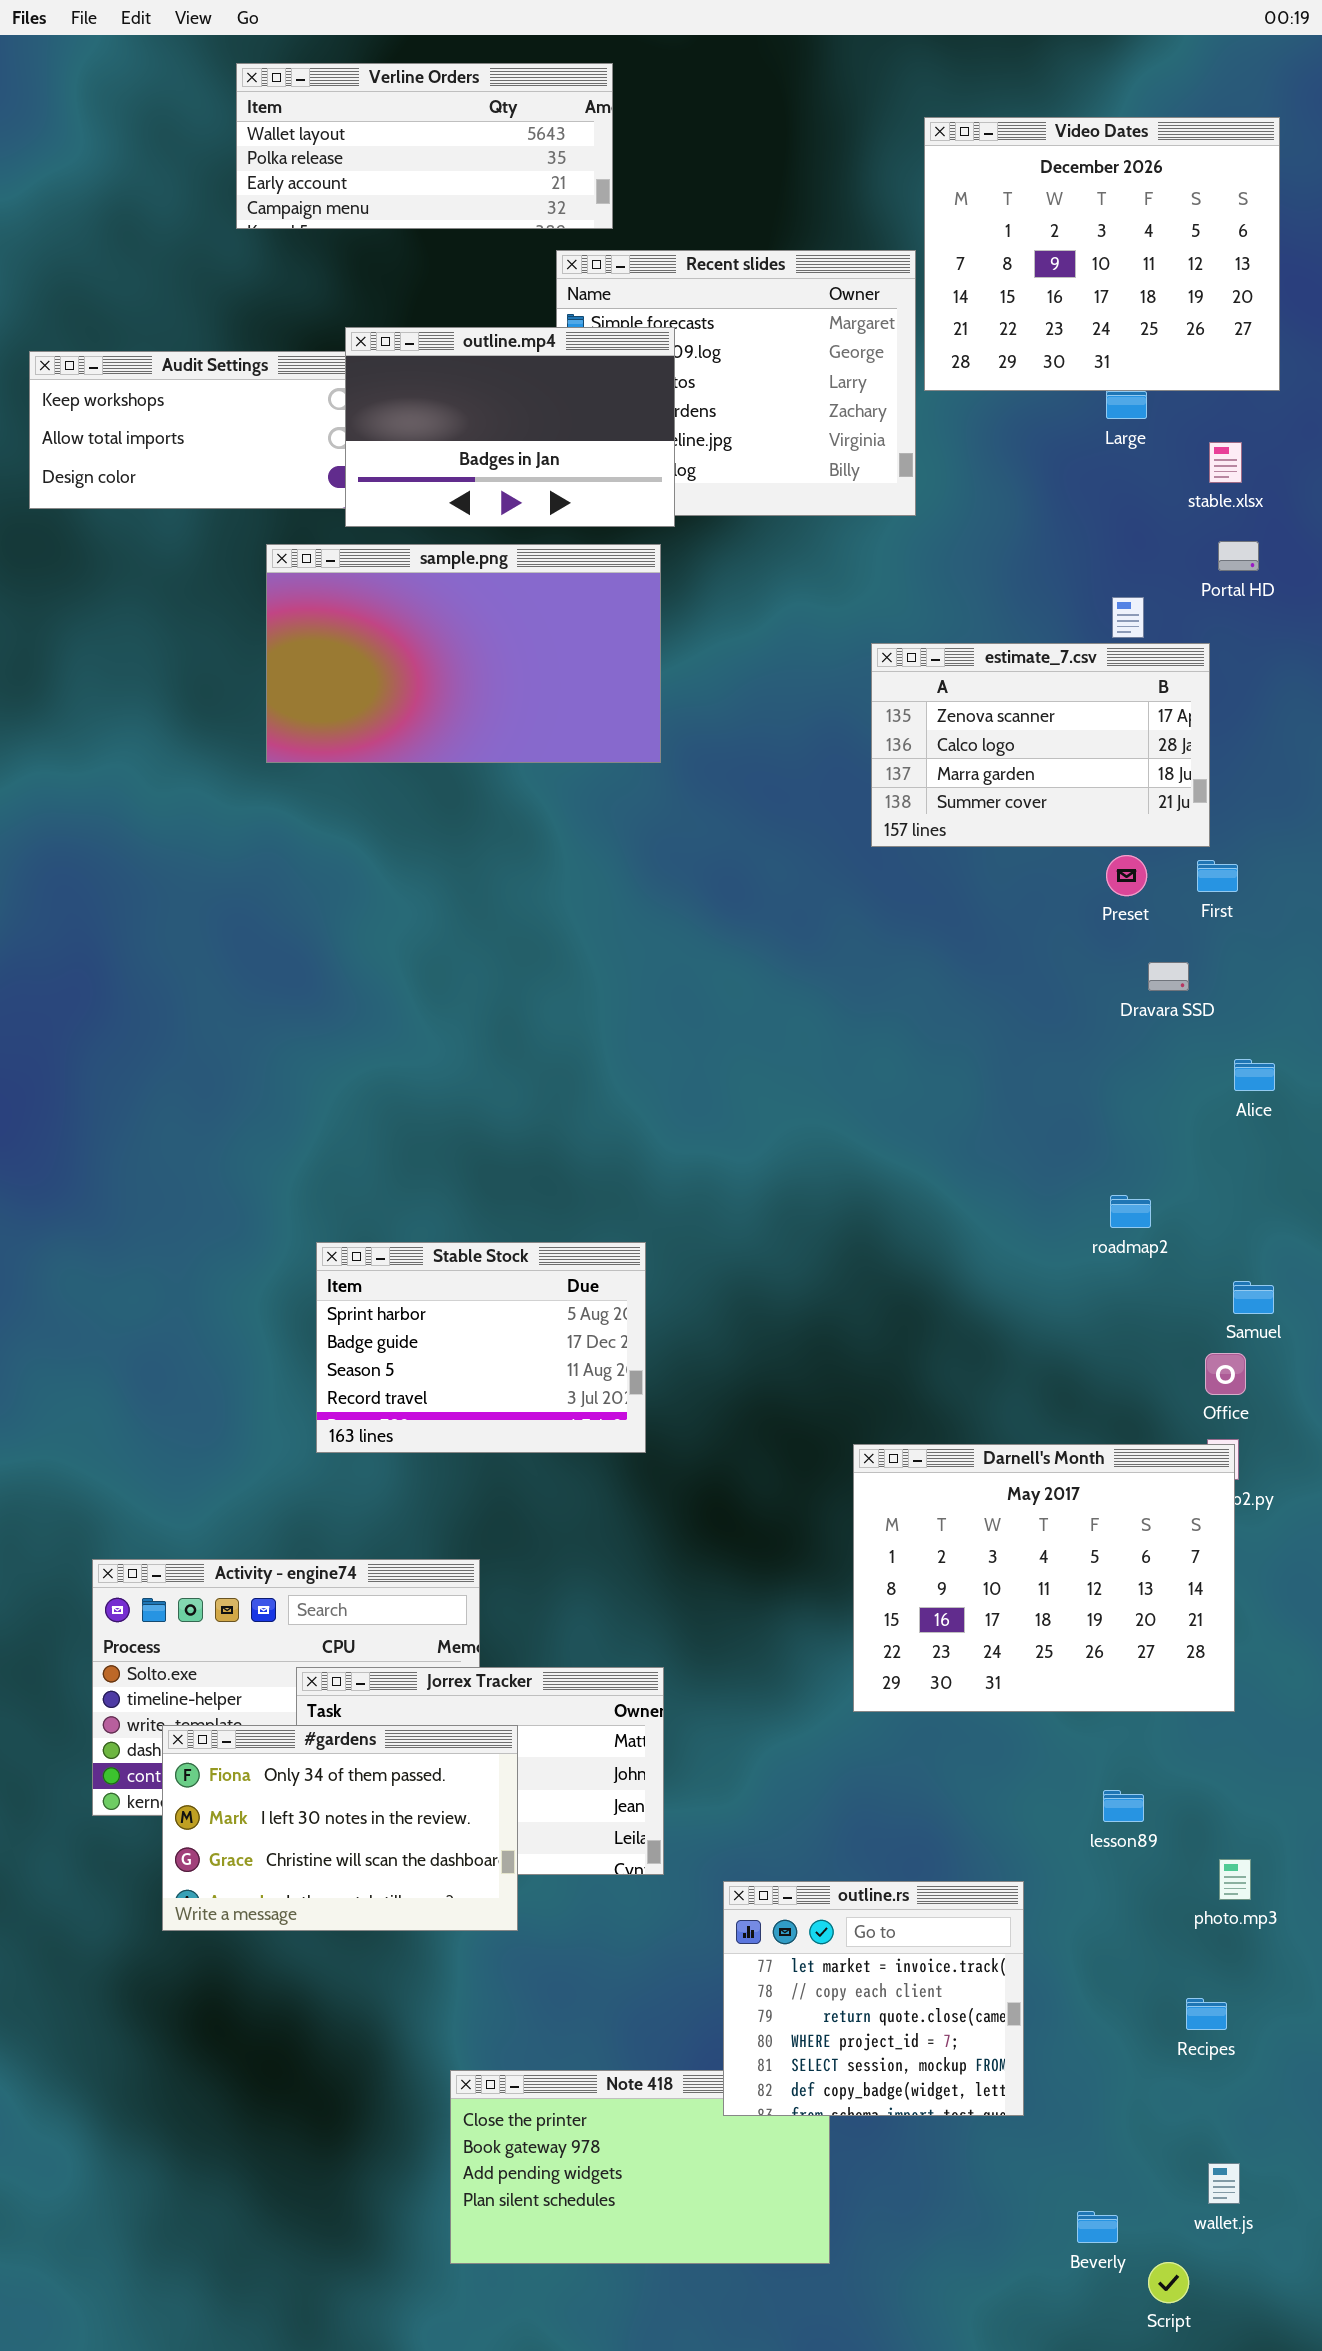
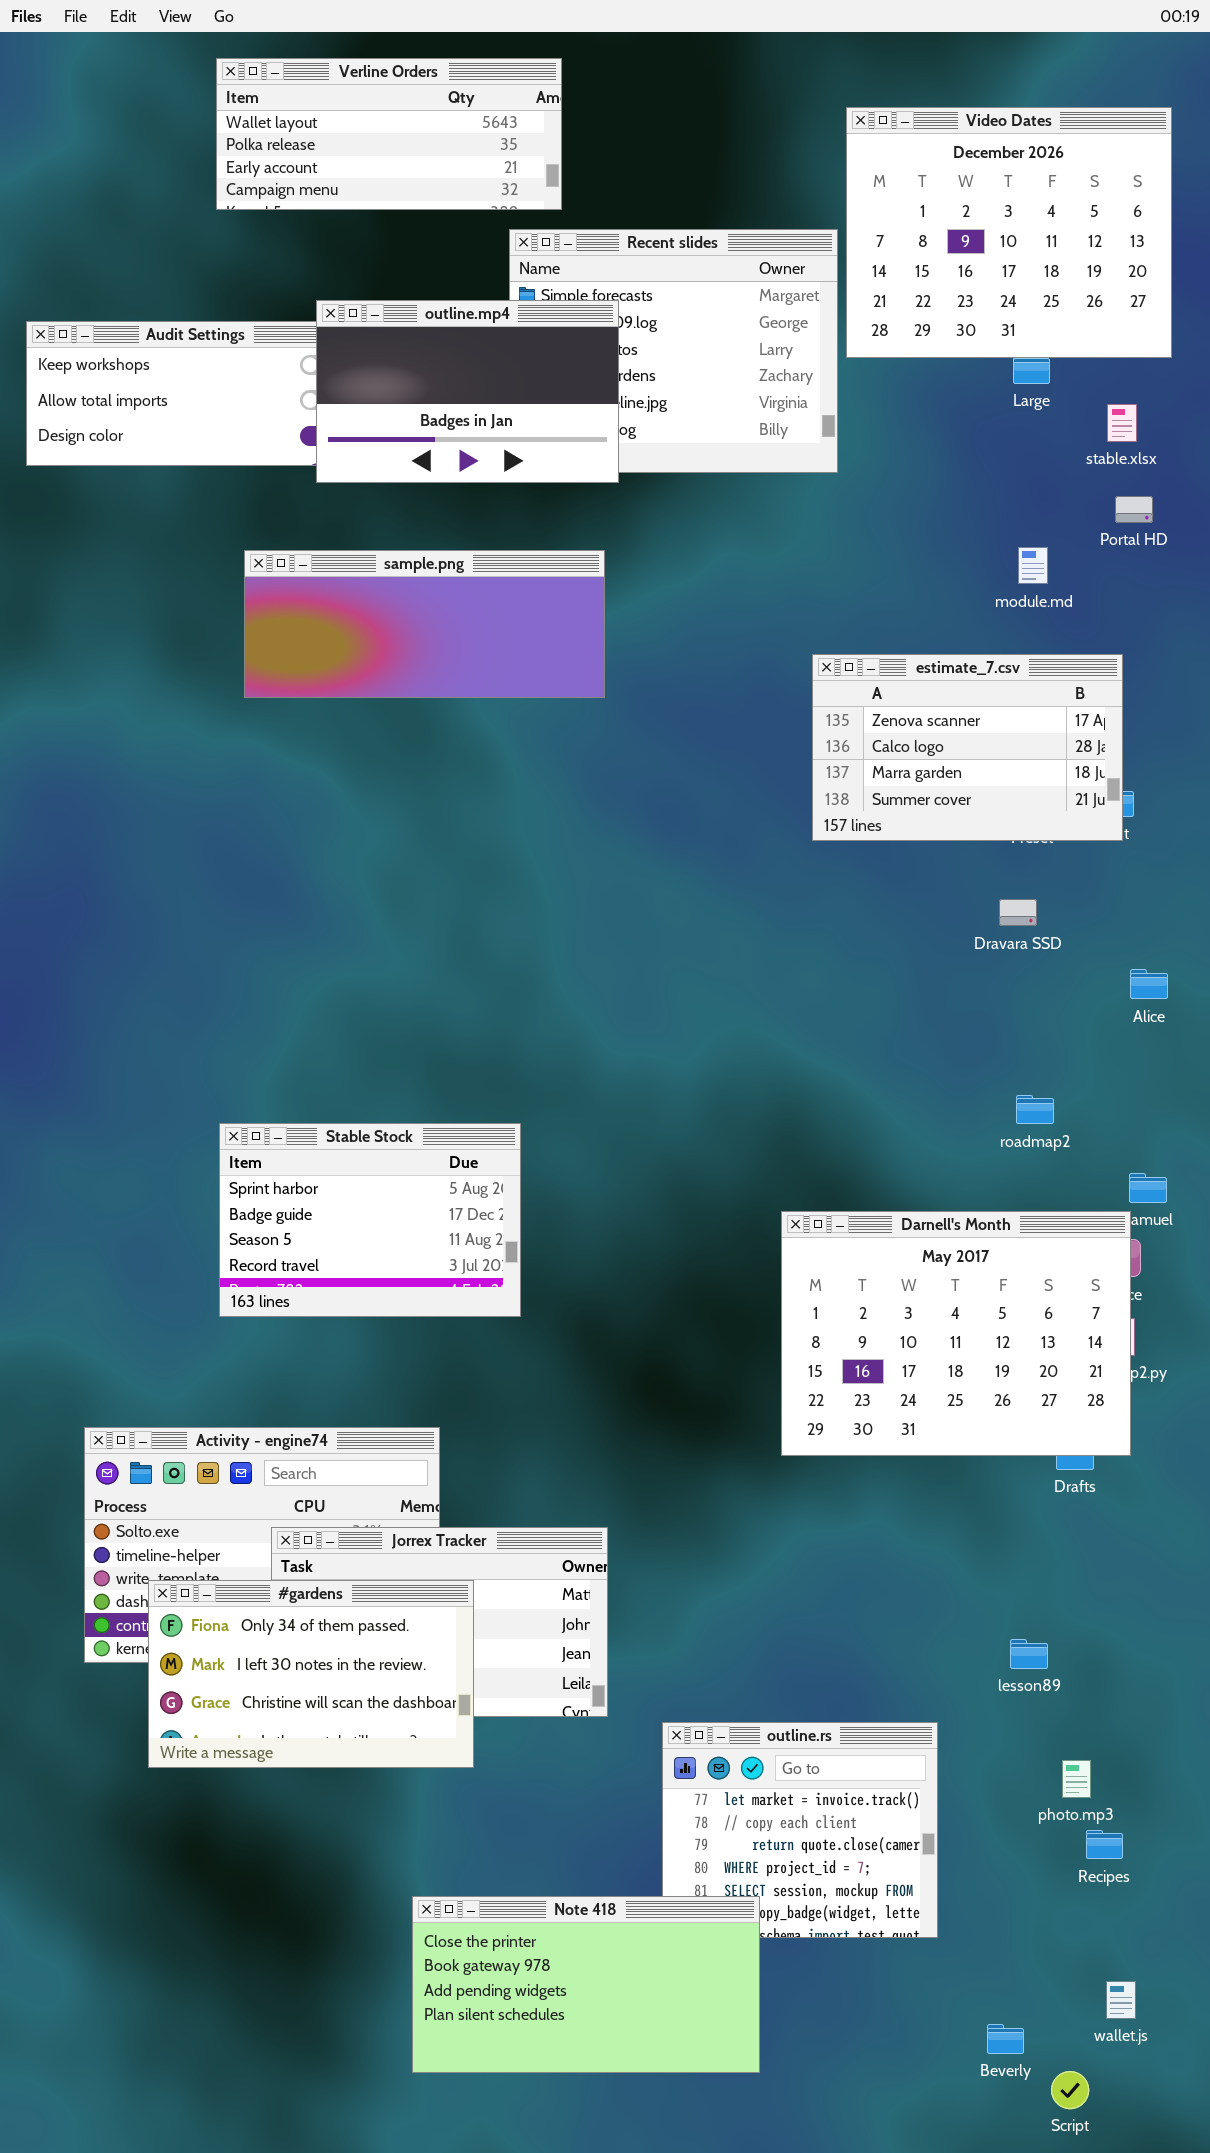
sample.png: [266,544,661,763] -> [244,550,605,698], resized
estimate_7.csv: [871,643,1210,847] -> [812,654,1123,841], moved
Dravara SSD: [1148,962,1189,991] -> [999,899,1037,926], moved
Stable Stock: [316,1242,646,1453] -> [219,1123,521,1317], moved
Darnell's Month: [853,1444,1235,1712] -> [781,1211,1131,1456], moved
photo.mp3: [1219,1859,1251,1900] -> [1062,1760,1091,1798], moved
Note 418: [450,2070,830,2264] -> [412,1896,760,2073], raised

